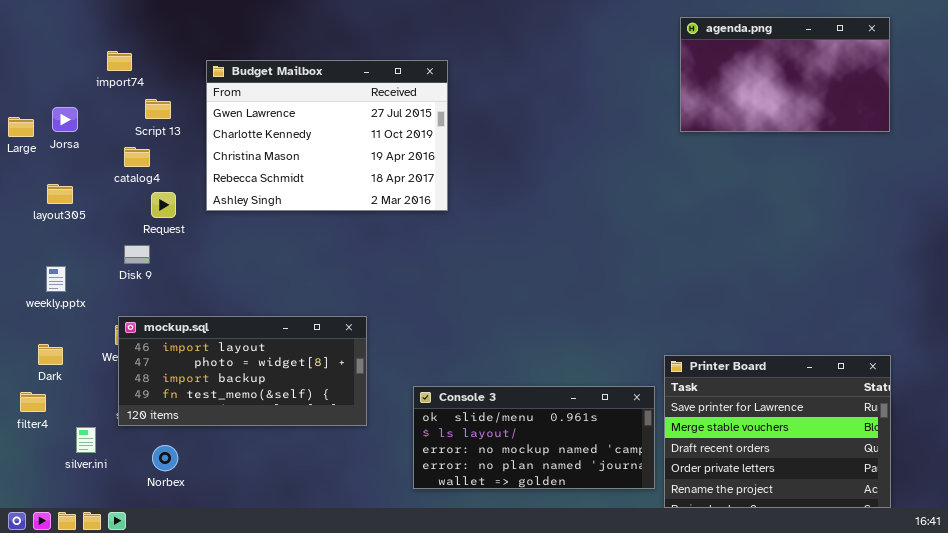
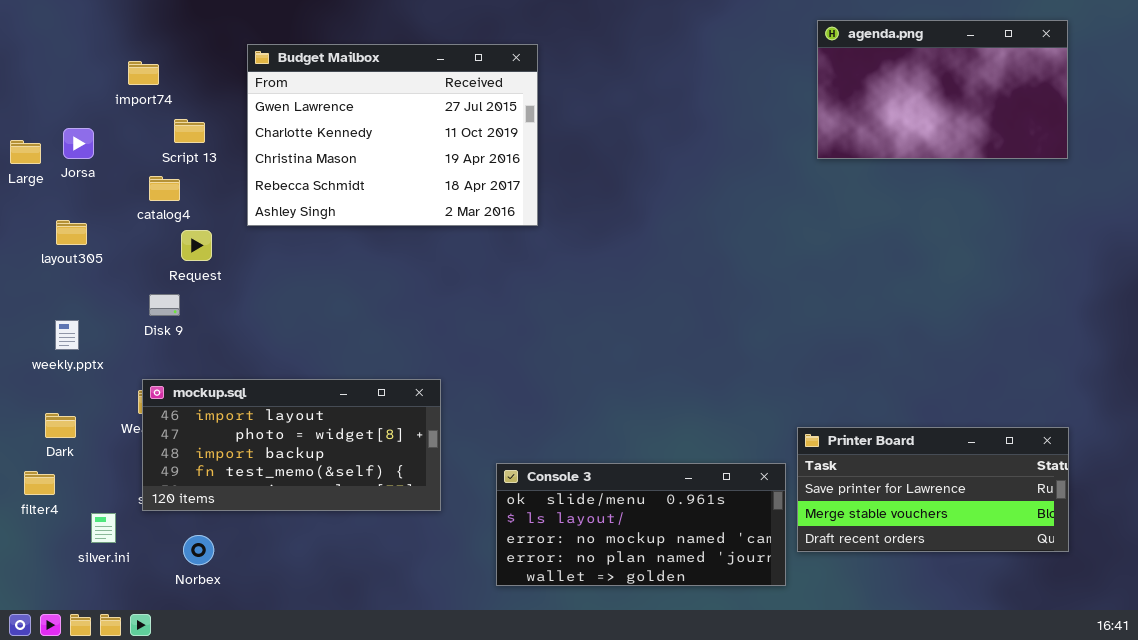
Budget Mailbox: [206,60,448,211] -> [247,44,538,226], moved
Printer Board: [664,355,891,508] -> [797,427,1069,552], resized

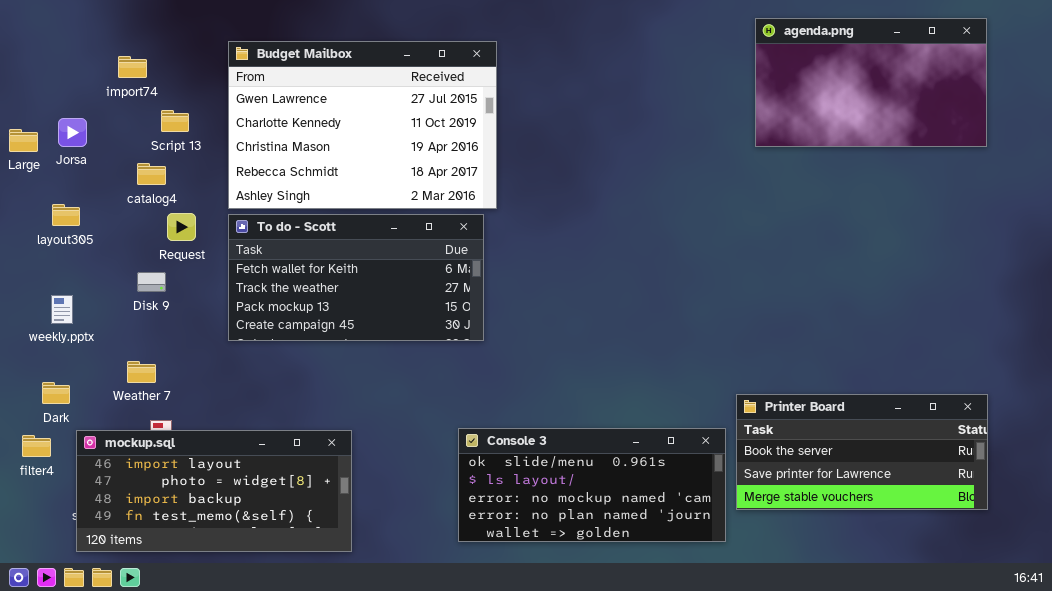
To do - Scott: none -> [228,214,484,341], opened
mockup.sql: [142,379,441,511] -> [76,430,352,552], moved
Printer Board: [797,427,1069,552] -> [736,394,988,510], scrolled up 1 row

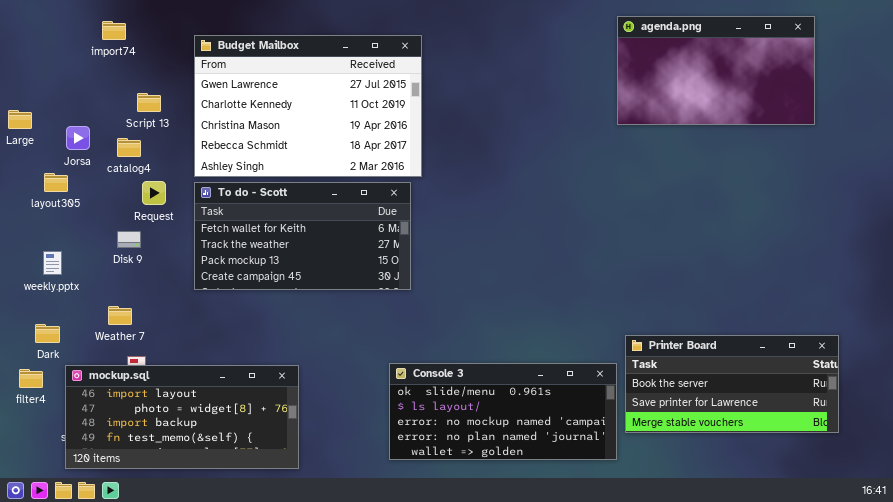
agenda.png: [755,18,987,147] -> [617,16,815,125], moved
import74: [118,56,147,78] -> [102,21,126,40], moved
Jorsa: [58,118,87,147] -> [66,126,90,150], moved

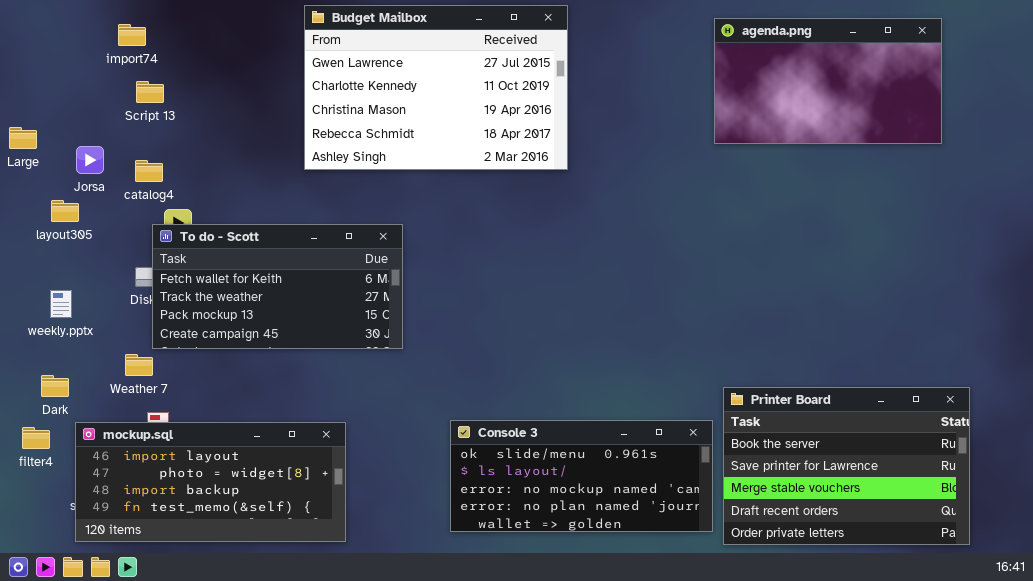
Budget Mailbox: [194,35,422,177] -> [304,5,568,170], moved
Script 13: [137,93,161,112] -> [136,81,164,103], moved
To do - Scott: [194,182,411,290] -> [152,224,403,349], moved
Printer Board: [625,335,839,433] -> [723,387,970,545], resized

